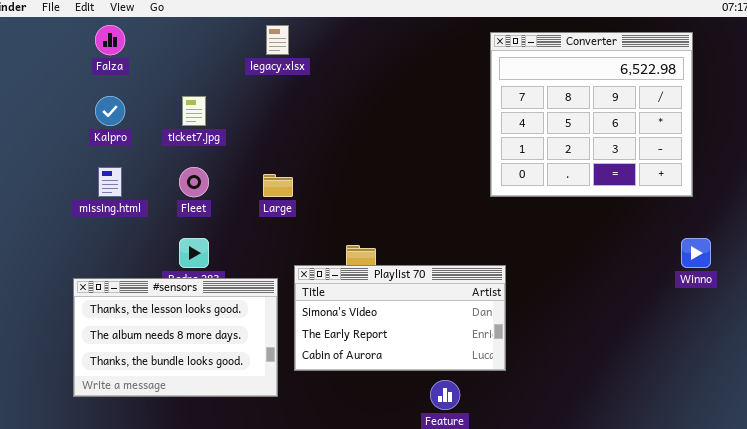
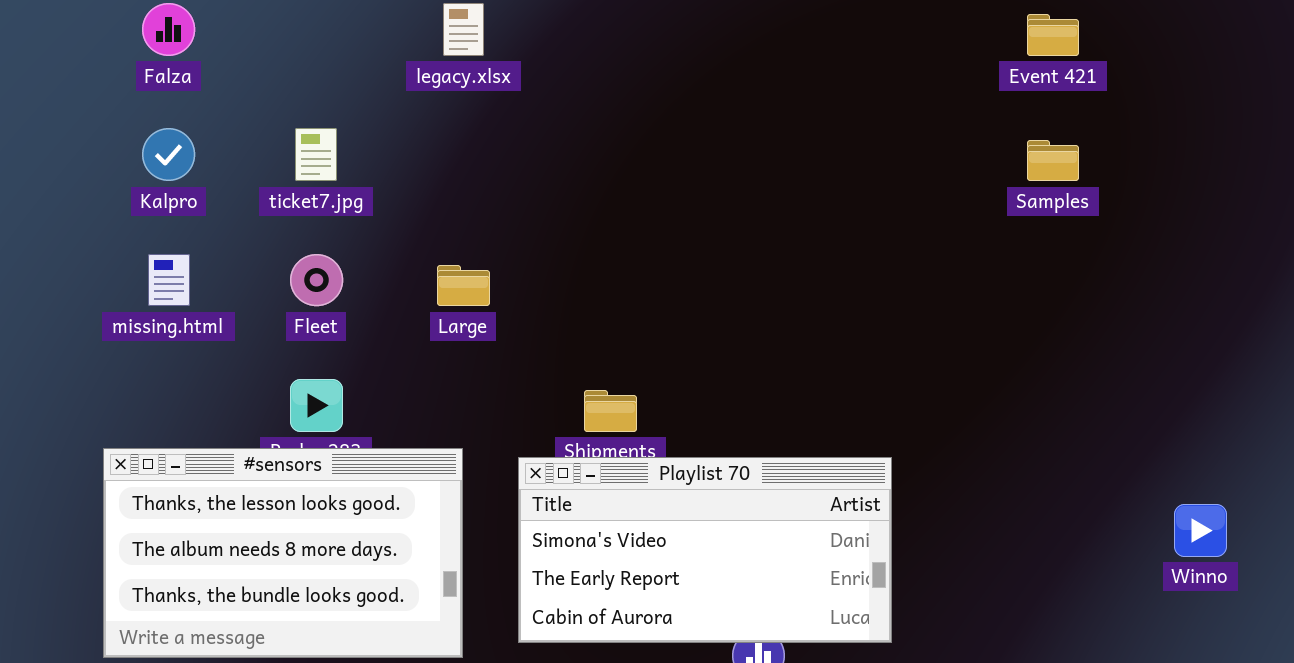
Converter: [490,32,693,197] -> none, closed
Winno: [681,238,711,268] -> [1174,504,1227,557], moved
Playlist 70: [294,265,506,371] -> [518,457,892,643], moved

